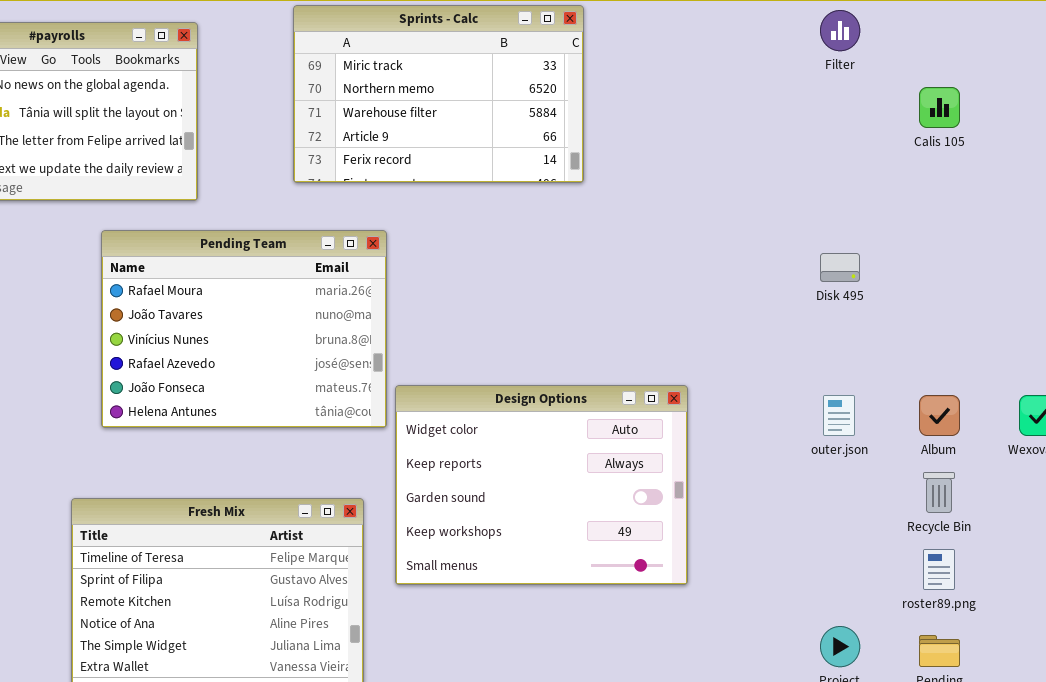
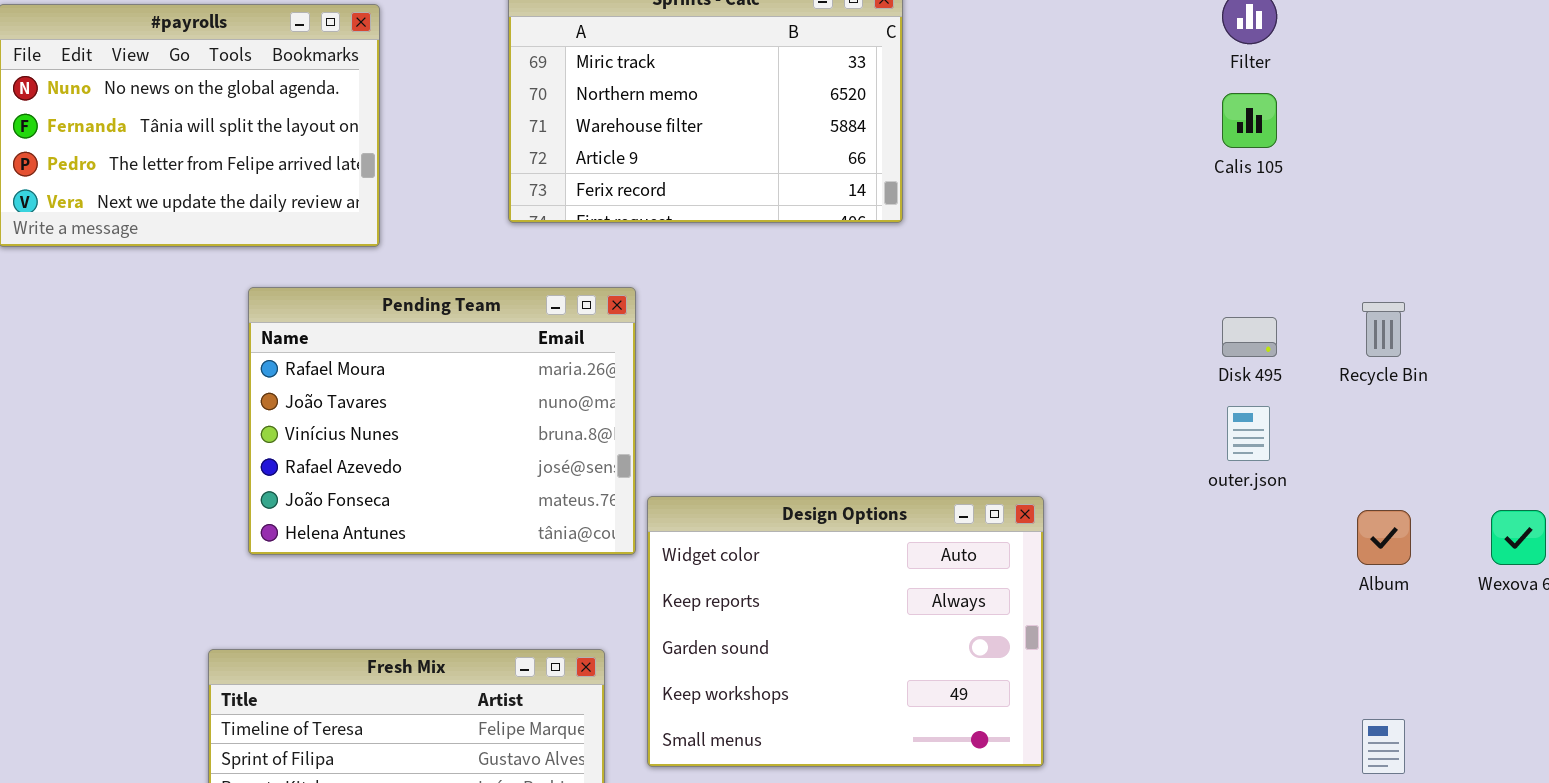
Calis 105: [919,87,960,128] -> [1222,93,1277,148], moved
outer.json: [823,395,855,436] -> [1227,406,1270,461], moved
Recycle Bin: [923,472,955,513] -> [1362,302,1405,357], moved

